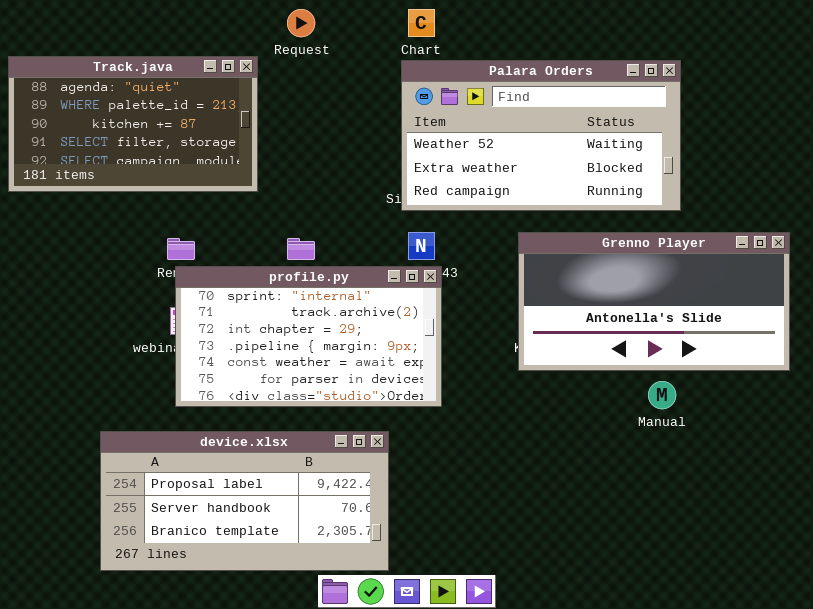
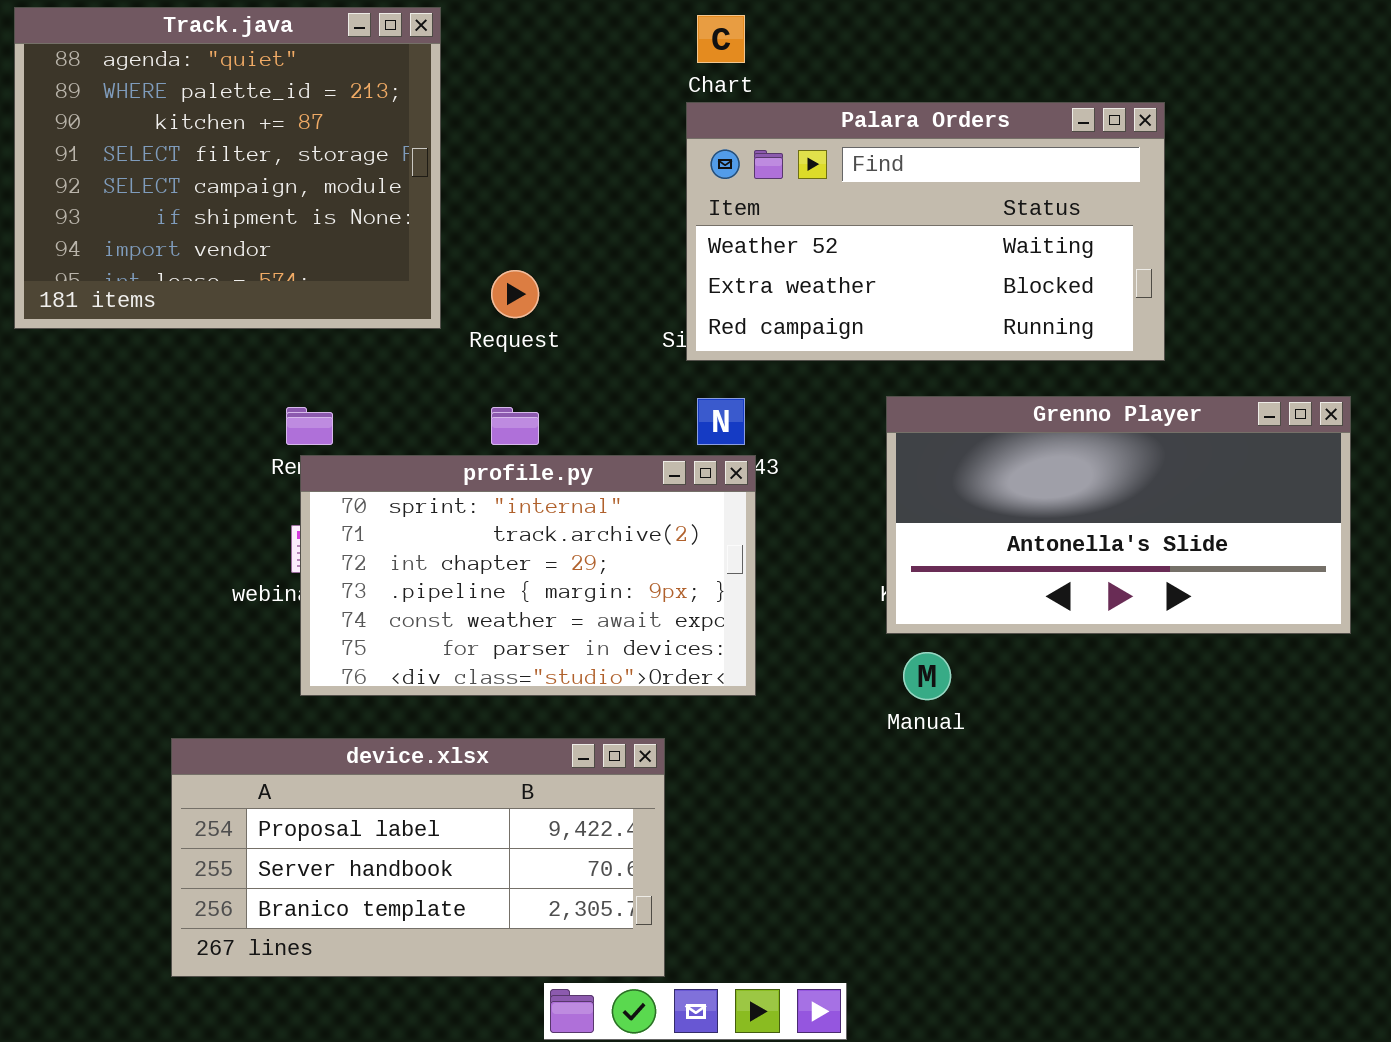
Request: [287,9,315,37] -> [491,270,539,318], moved
Track.java: [8,56,258,192] -> [14,7,441,329], resized
Manual: [648,381,676,409] -> [903,652,951,700], moved

